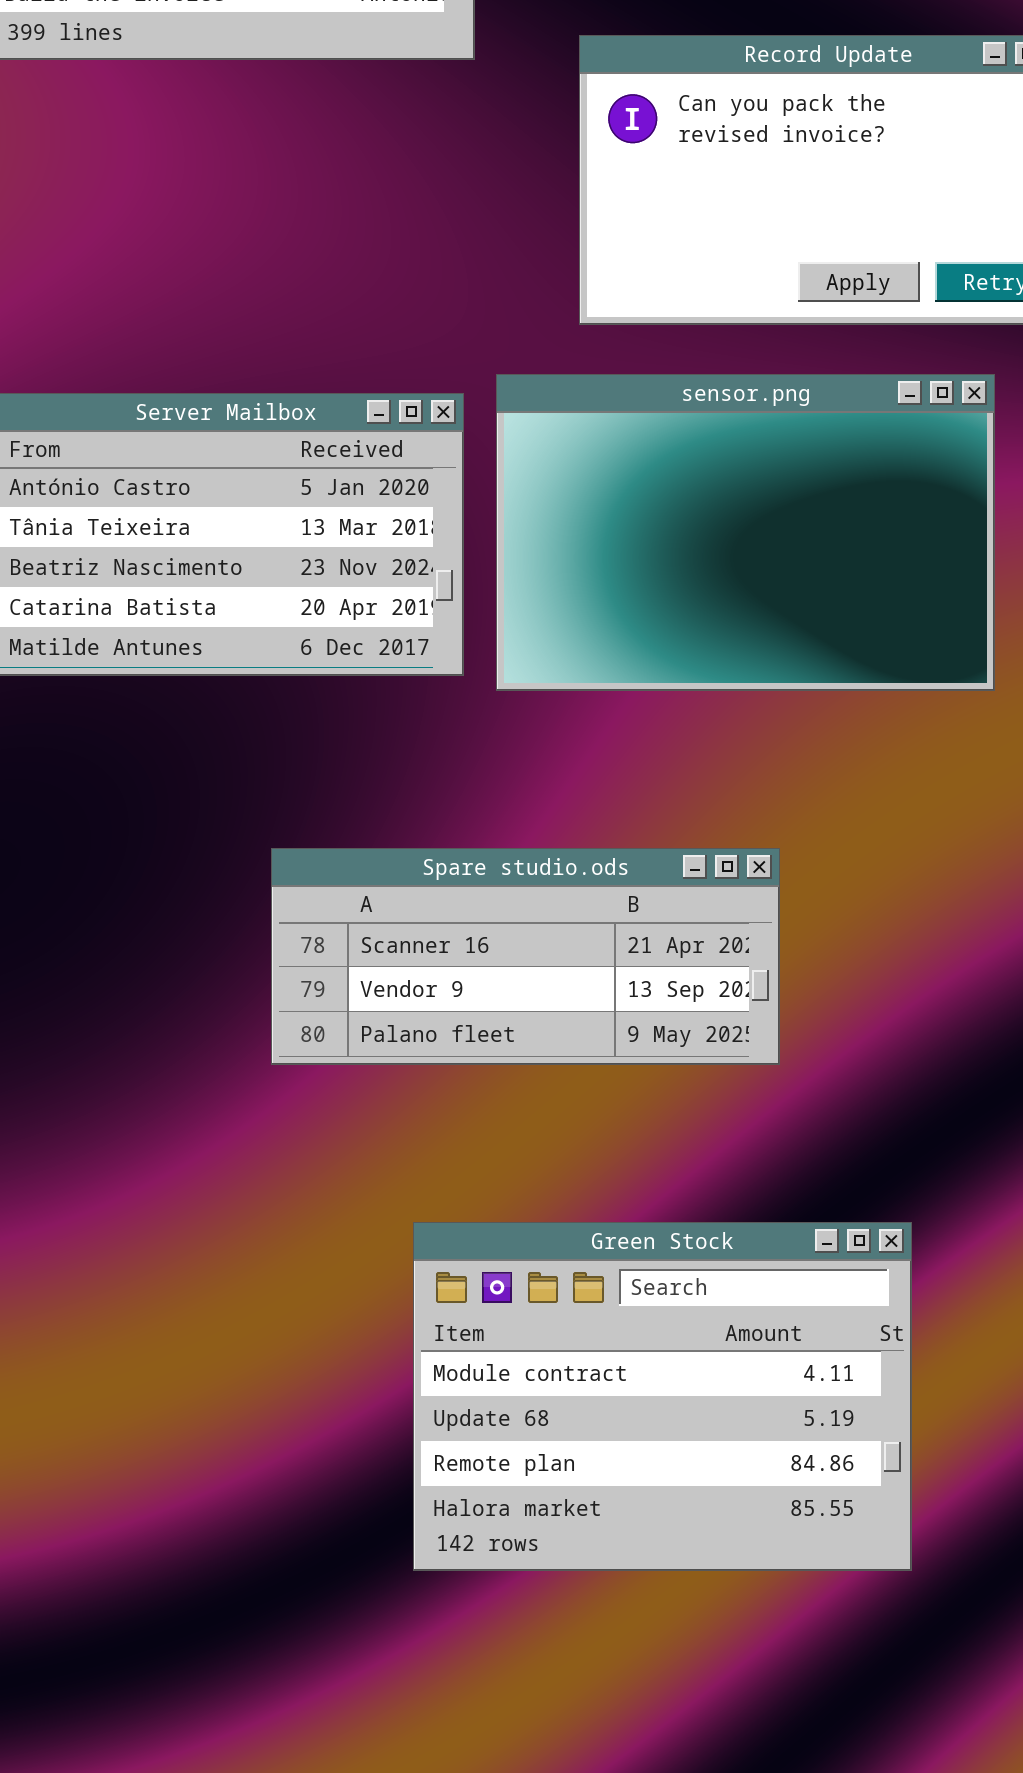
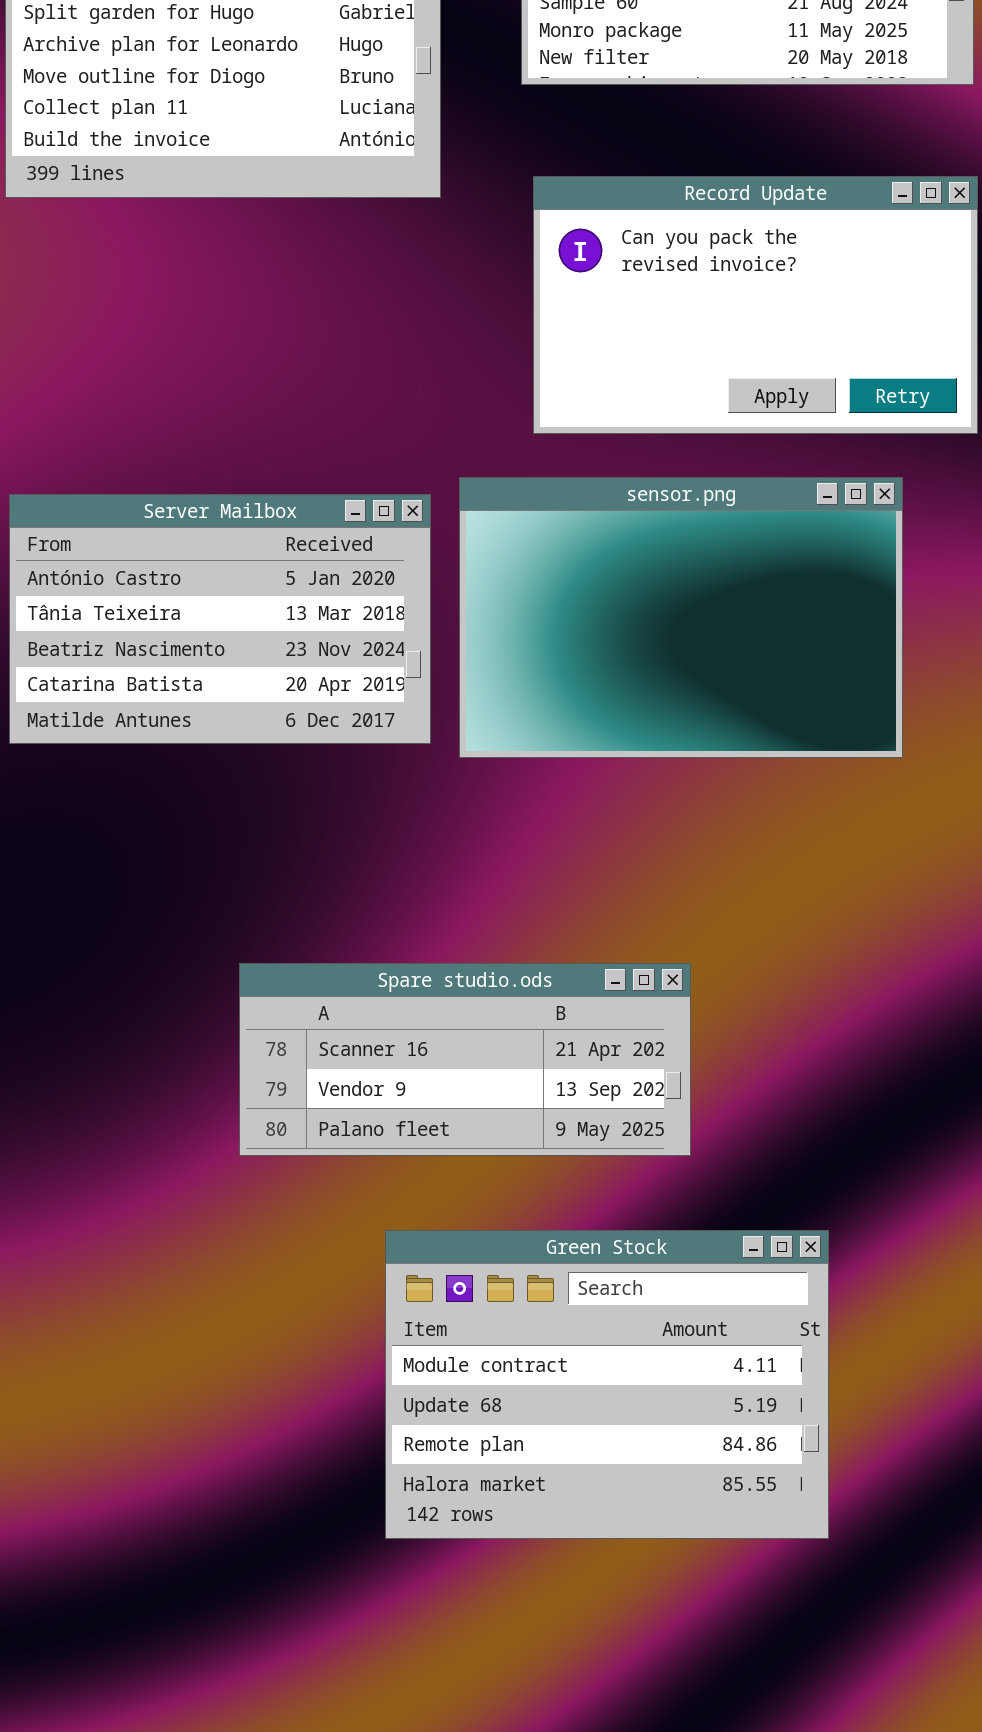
Spare studio.ods: [271,848,780,1065] -> [239,963,691,1156], moved

